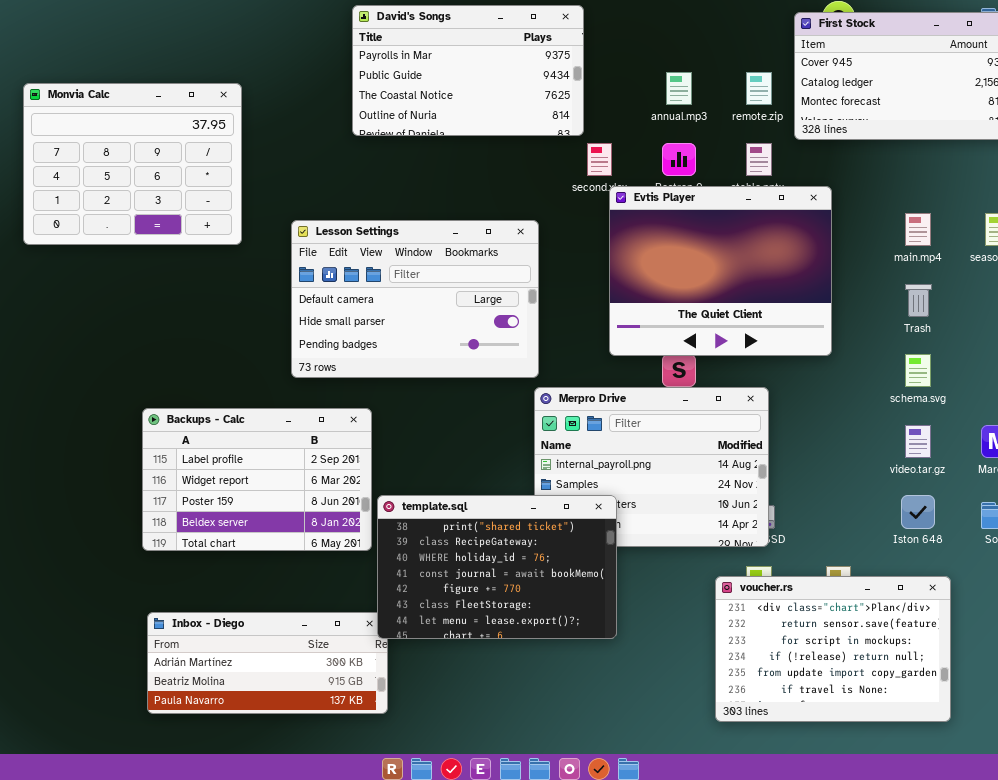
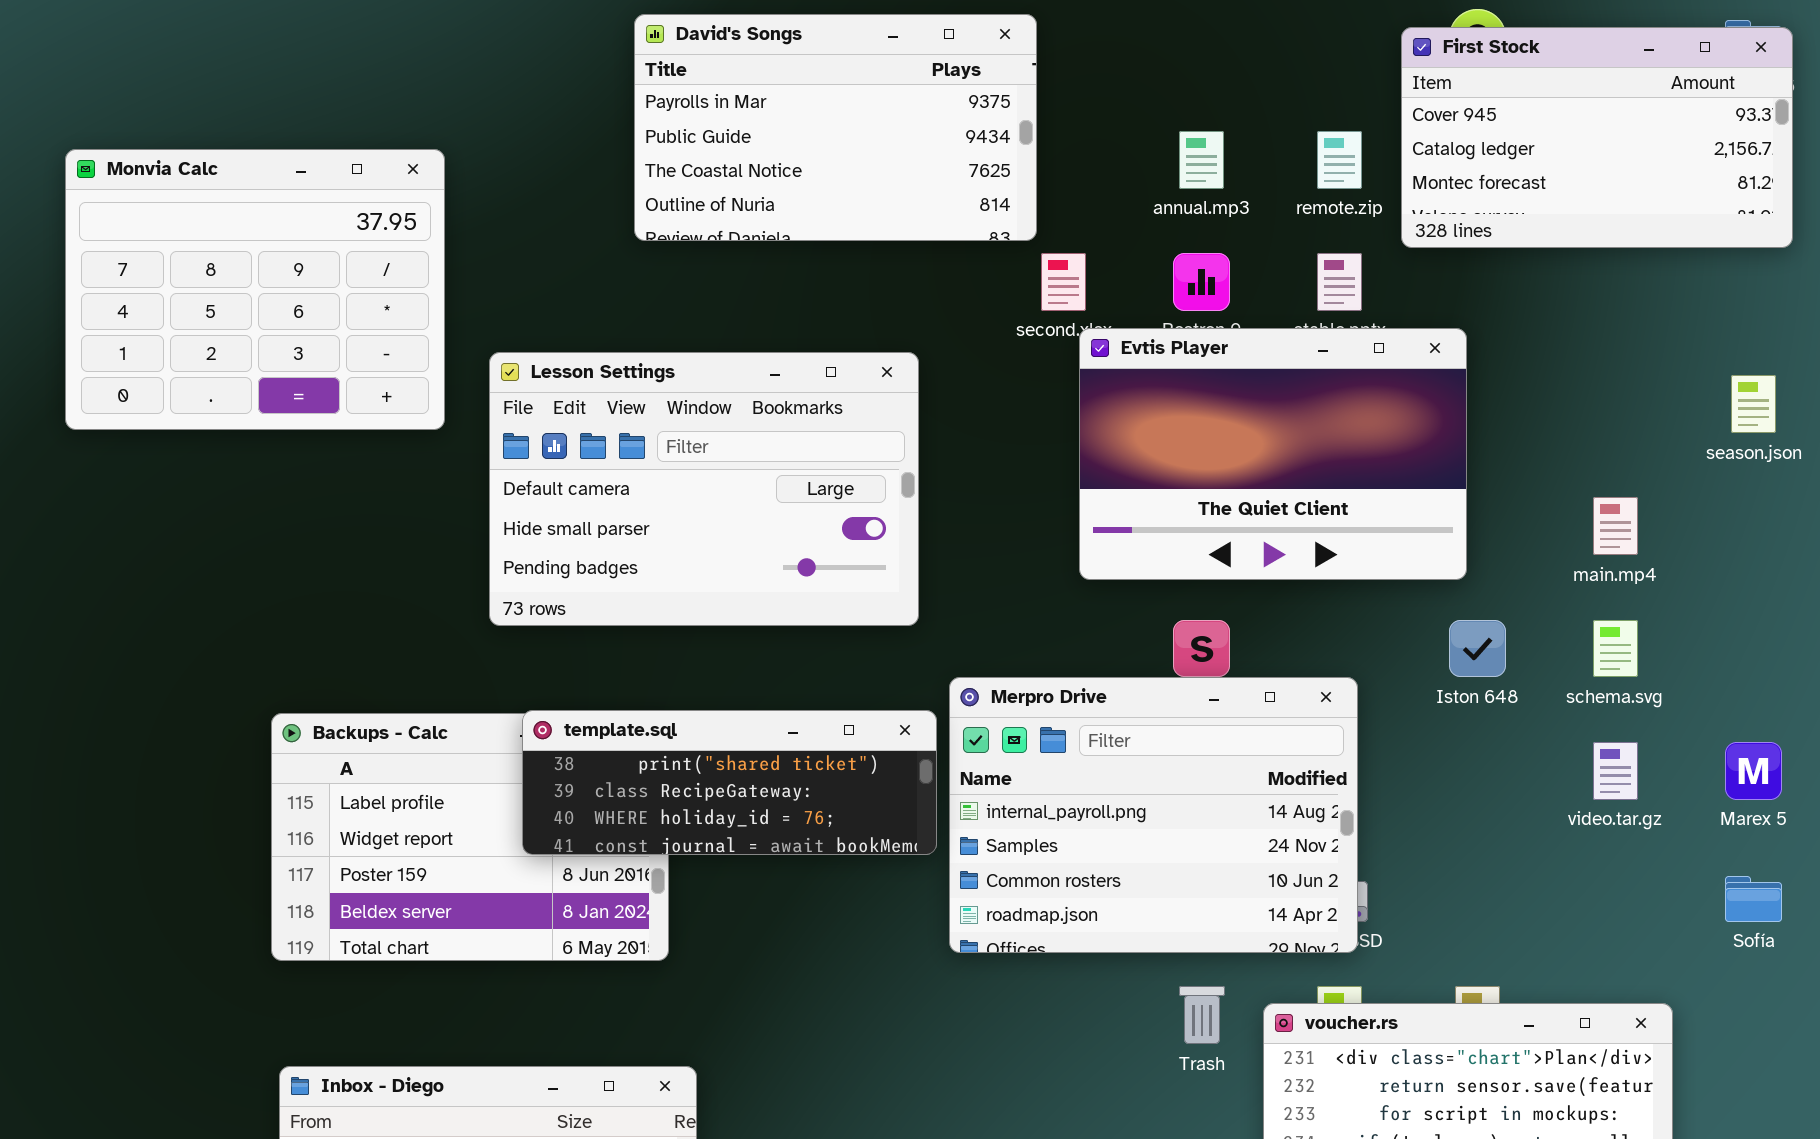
Evtis Player: [609,186,832,356] -> [1079,328,1467,580], resized
main.mp4: [905,213,931,246] -> [1593,497,1638,555], moved
Lesson Settings: [291,220,539,378] -> [489,352,919,626], moved
Trash: [905,284,932,317] -> [1179,986,1225,1044], moved
template.sql: [377,495,617,639] -> [522,710,937,855], moved, resized
Iston 648: [901,495,935,529] -> [1449,620,1506,677], moved

